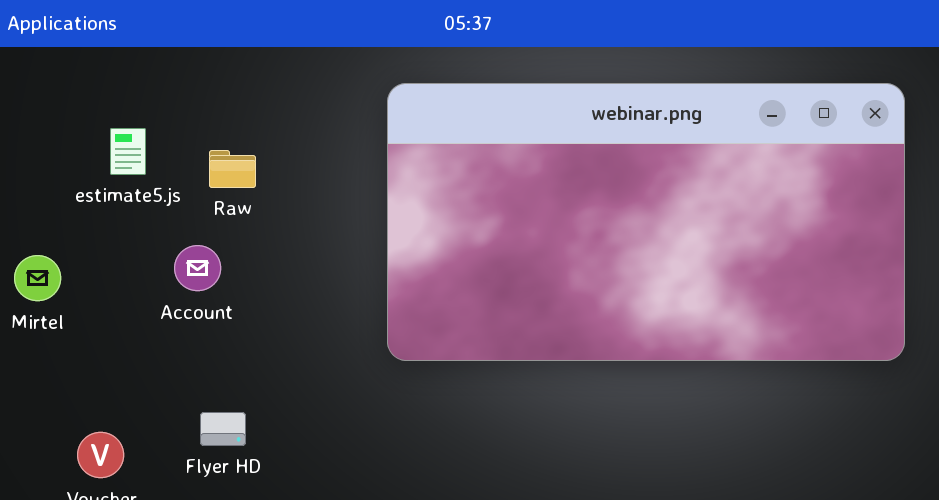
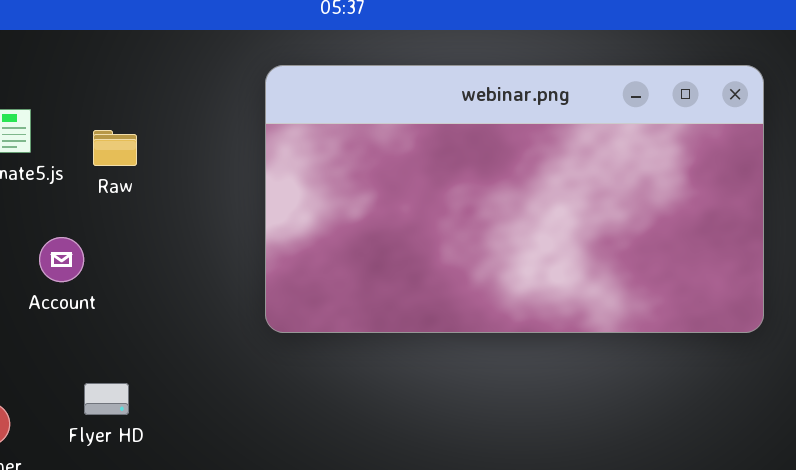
Account: [174,245,221,291] -> [39,237,84,282], moved

